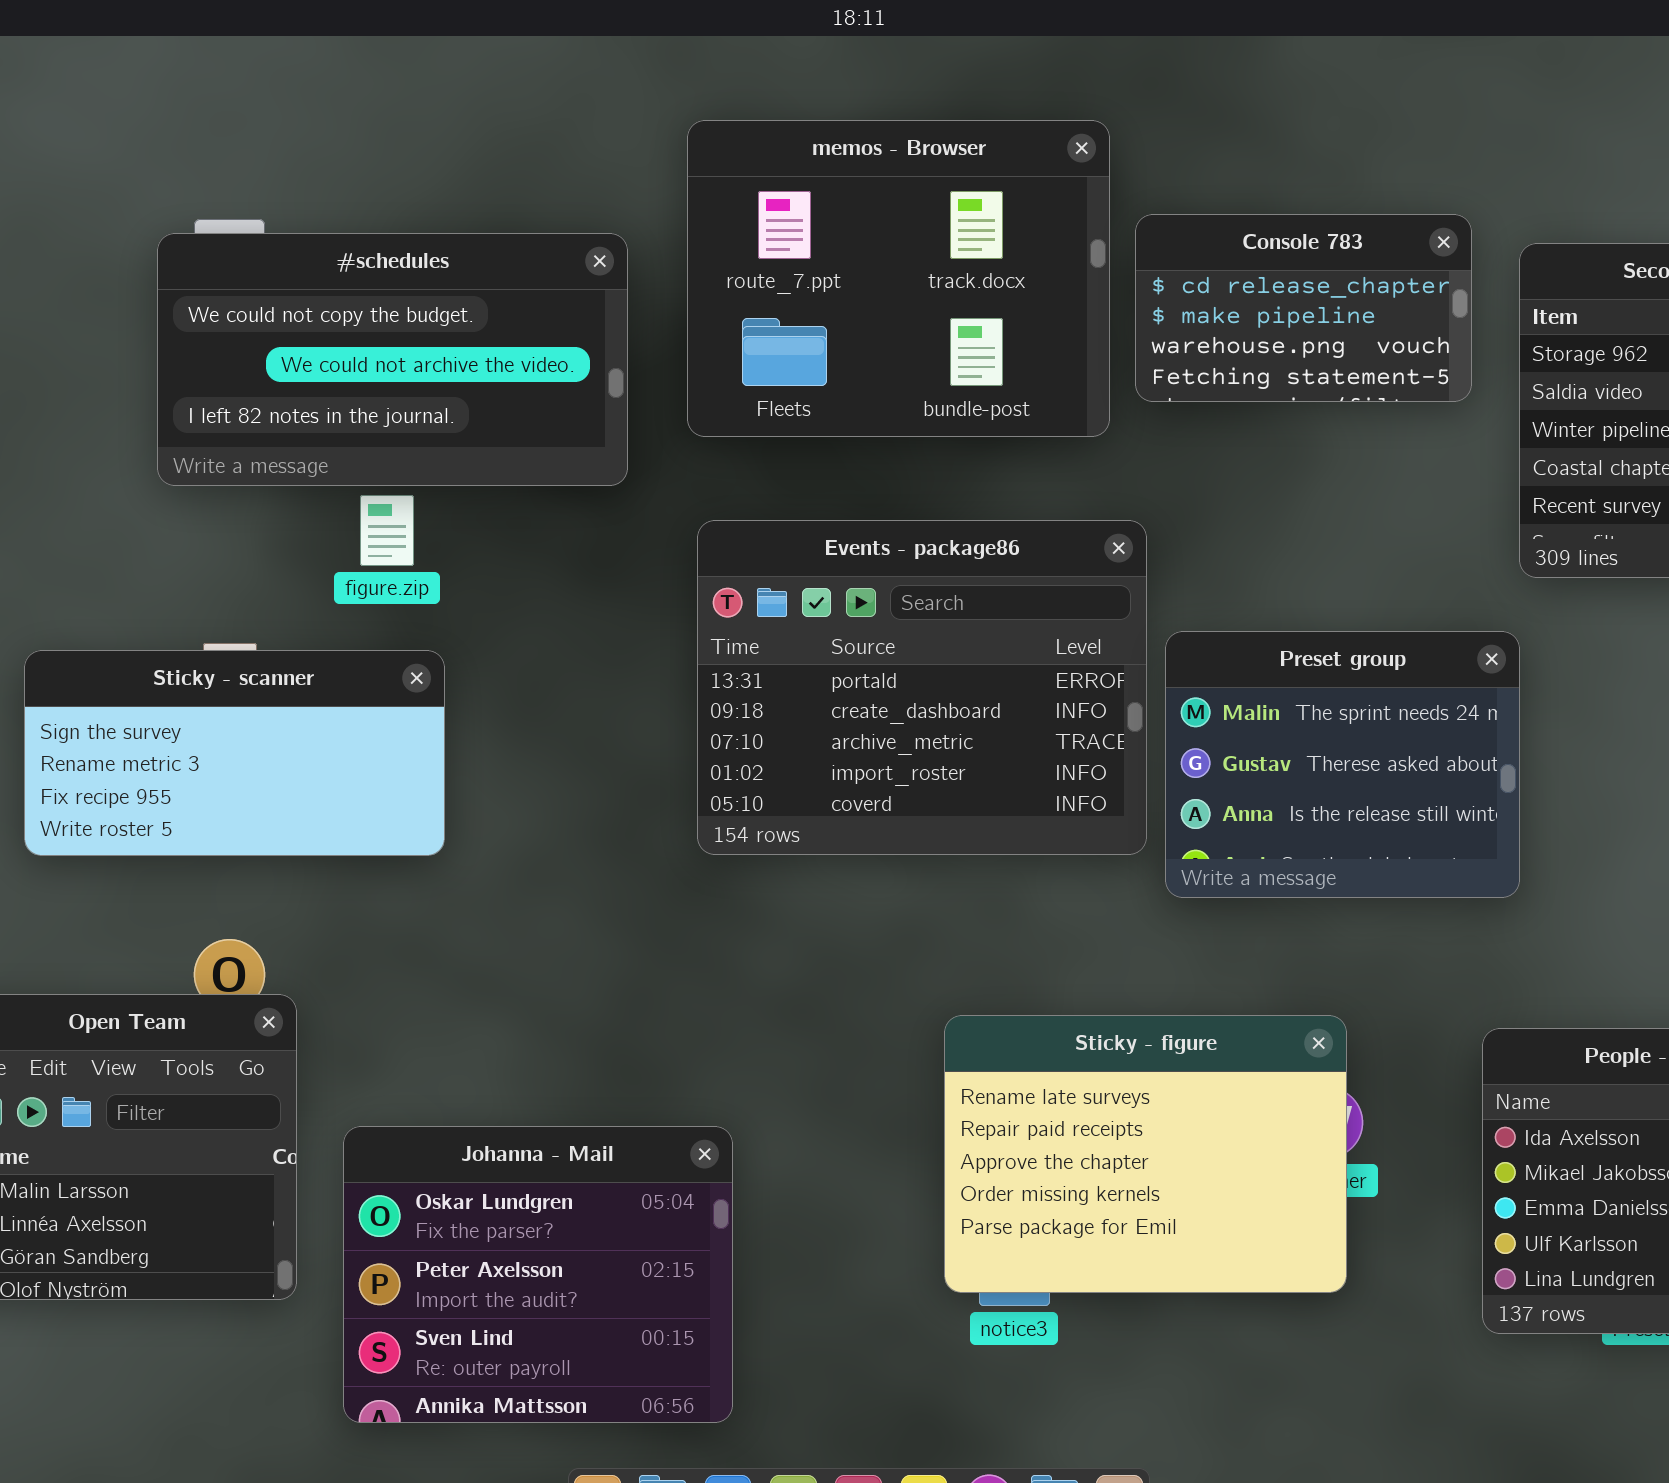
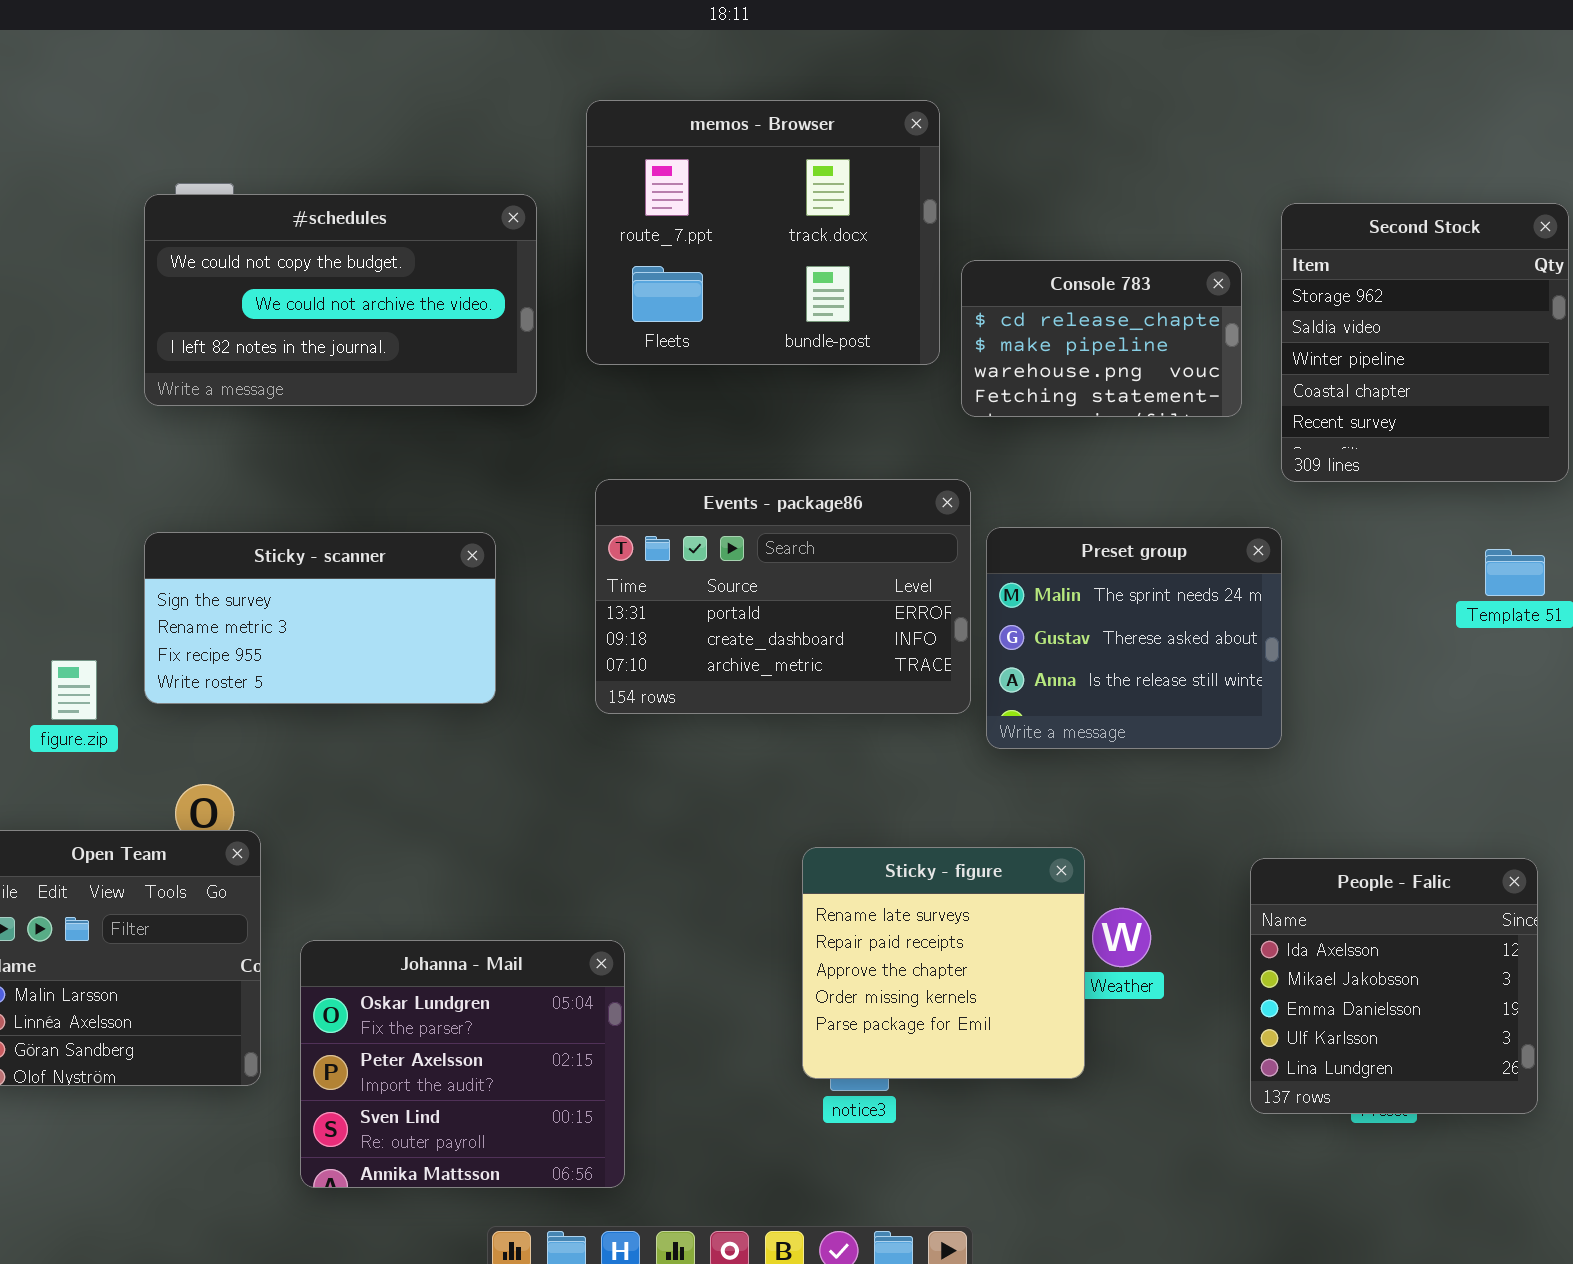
Console 783: [1135,214,1472,402] -> [961,260,1242,417], moved
figure.zip: [360,495,414,566] -> [51,660,97,720], moved
Events - package86: [697,520,1147,855] -> [595,479,971,714], resized
Sticky - scanner: [24,650,445,856] -> [144,532,496,704], moved
Sticky - figure: [944,1015,1347,1293] -> [802,847,1085,1079], resized

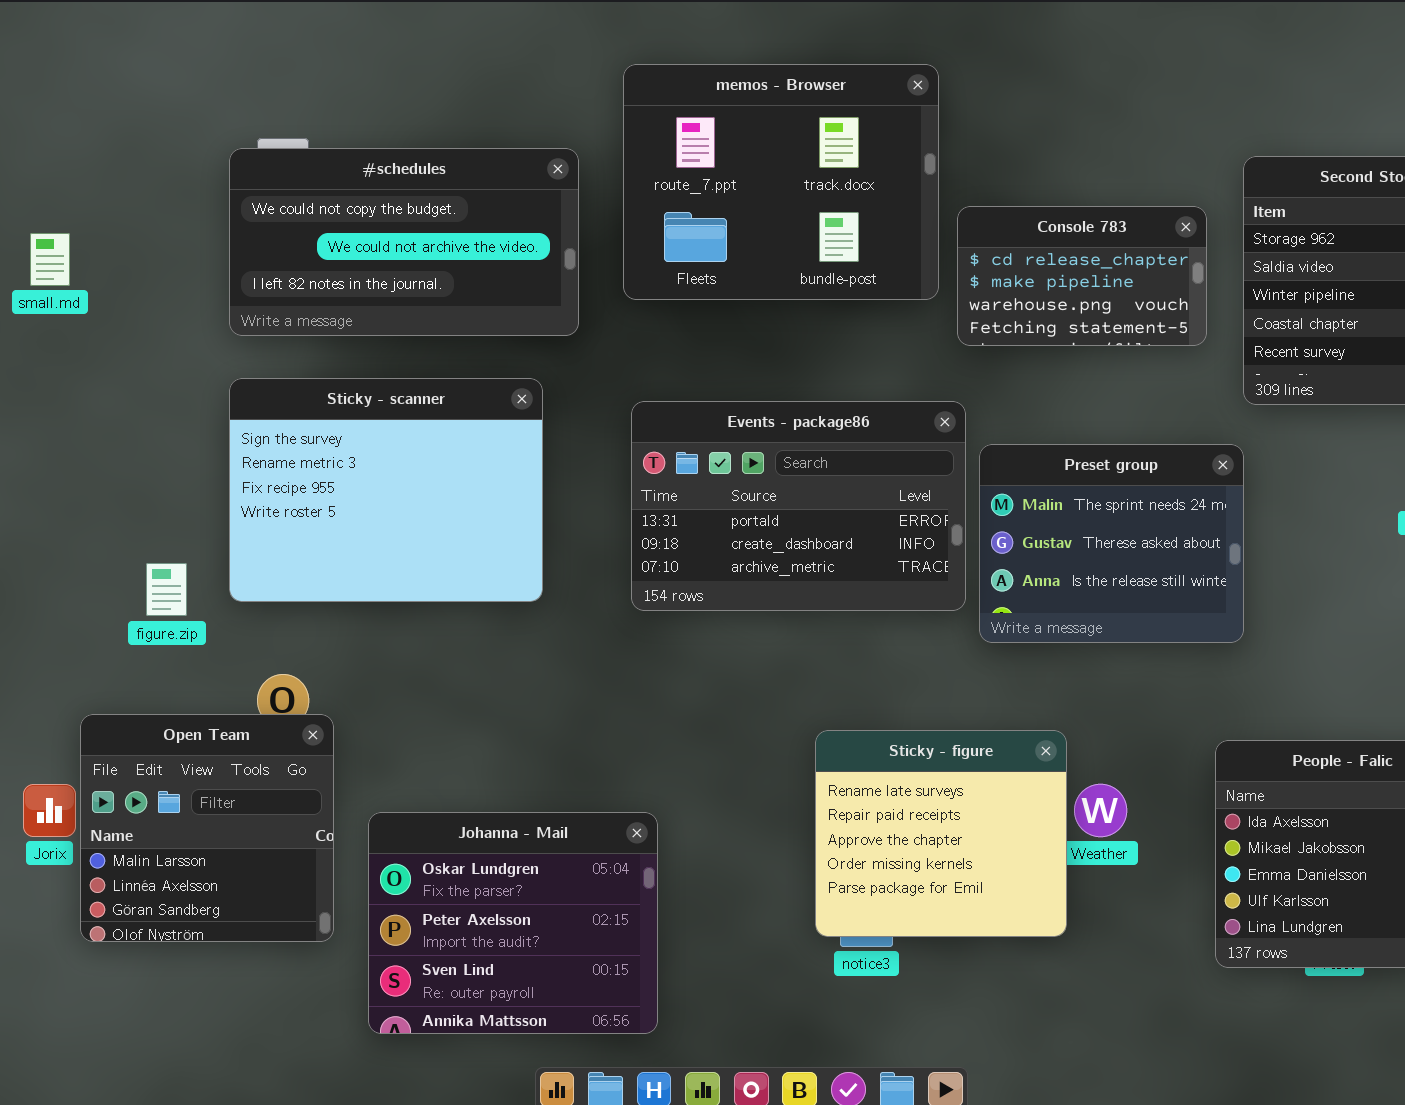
Sticky - scanner: [144,532,496,704] -> [229,378,543,602], resized

